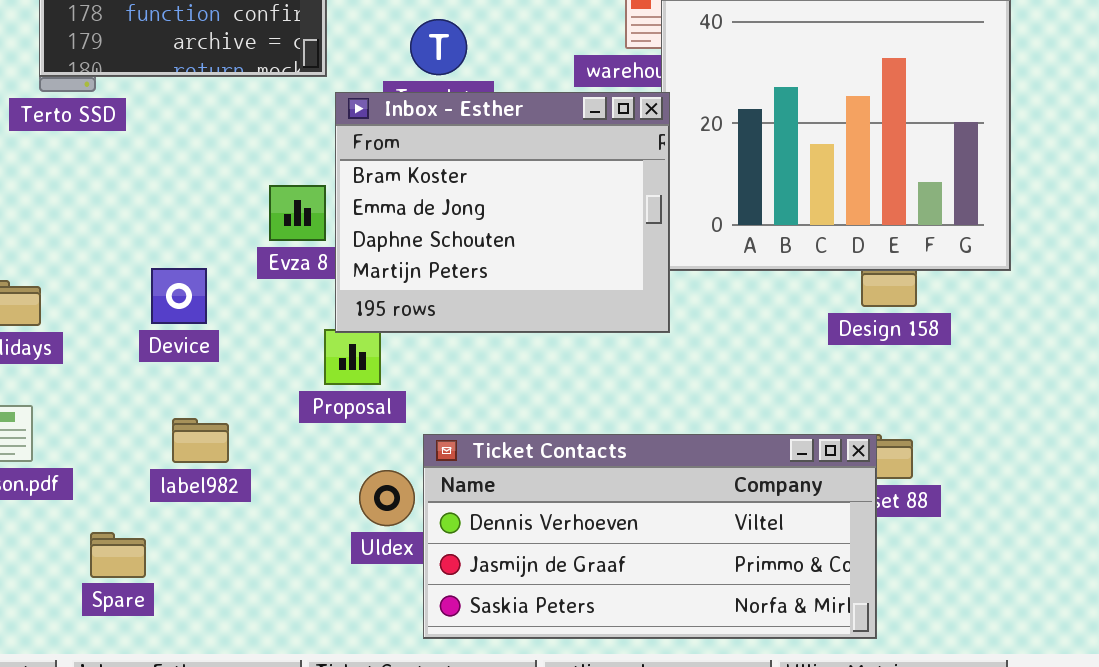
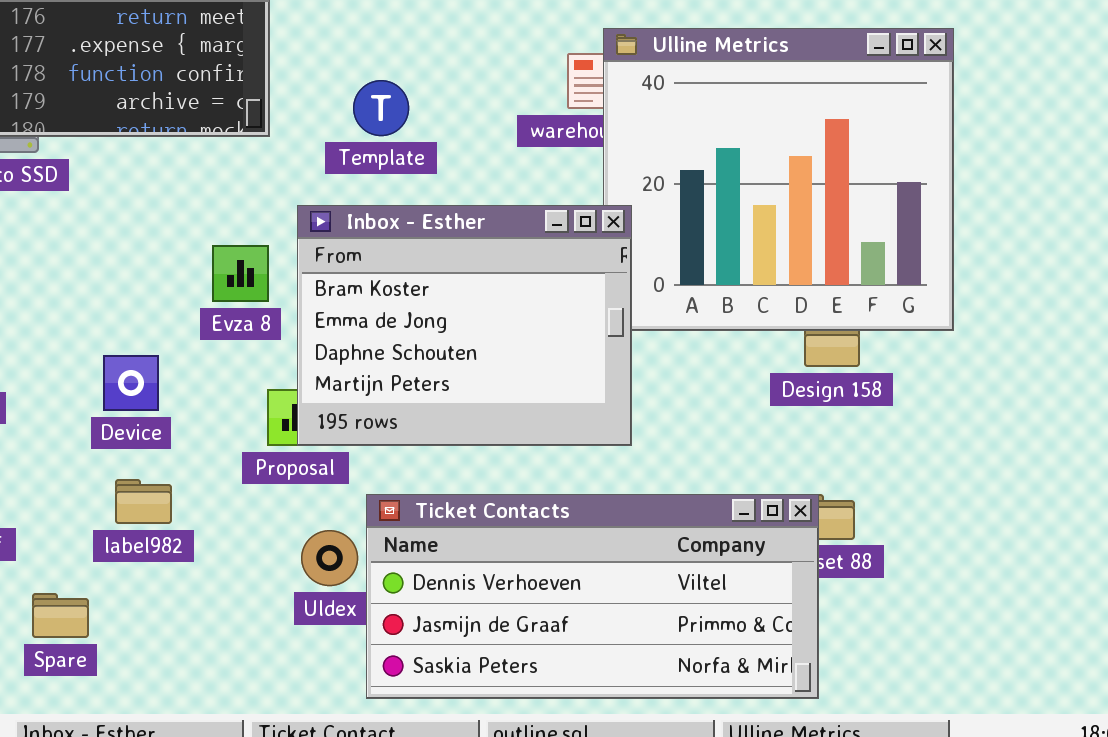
Inbox - Esther: [335,92,670,333] -> [297,205,632,446], moved
Device: [151,268,207,324] -> [103,355,159,411], moved

